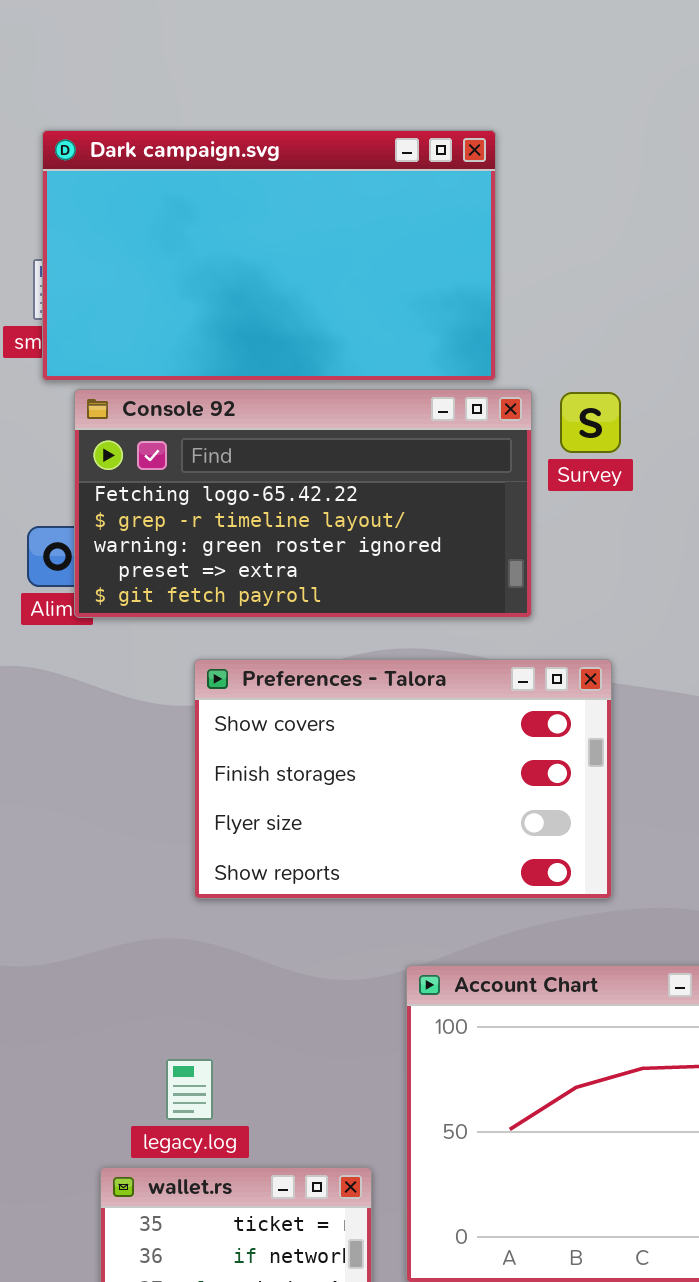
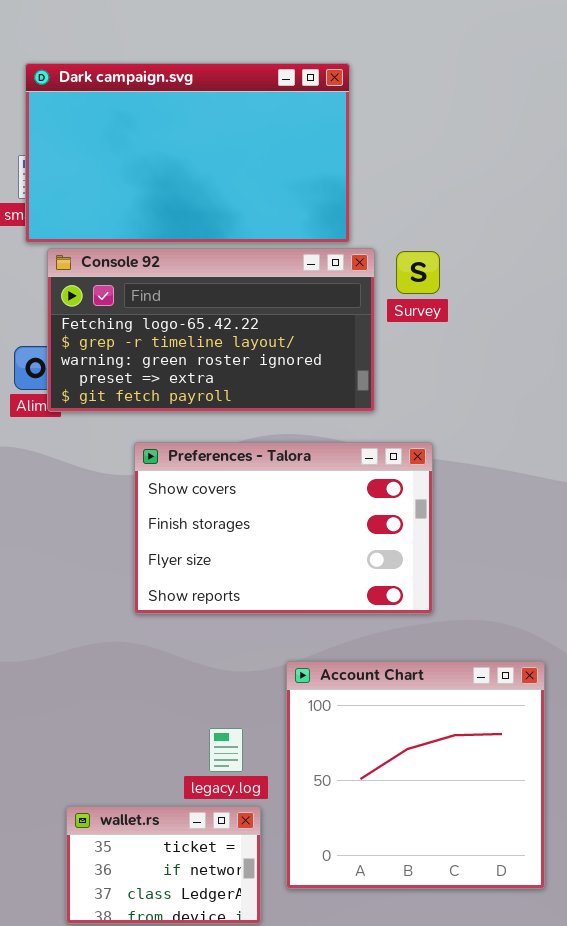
legacy.log: [166,1059,213,1120] -> [209,728,243,772], moved

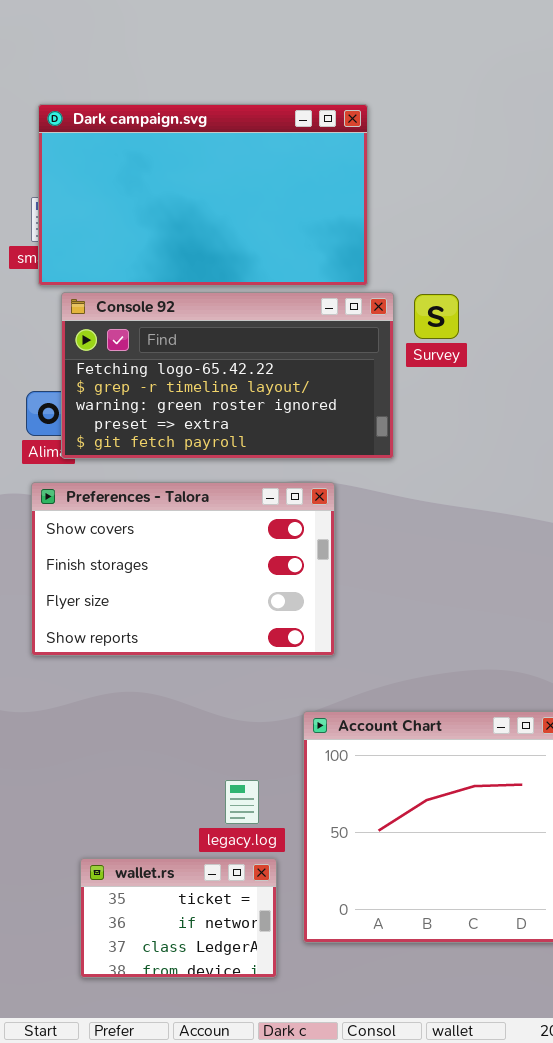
Preferences - Talora: [134,442,433,614] -> [31,482,335,656], moved

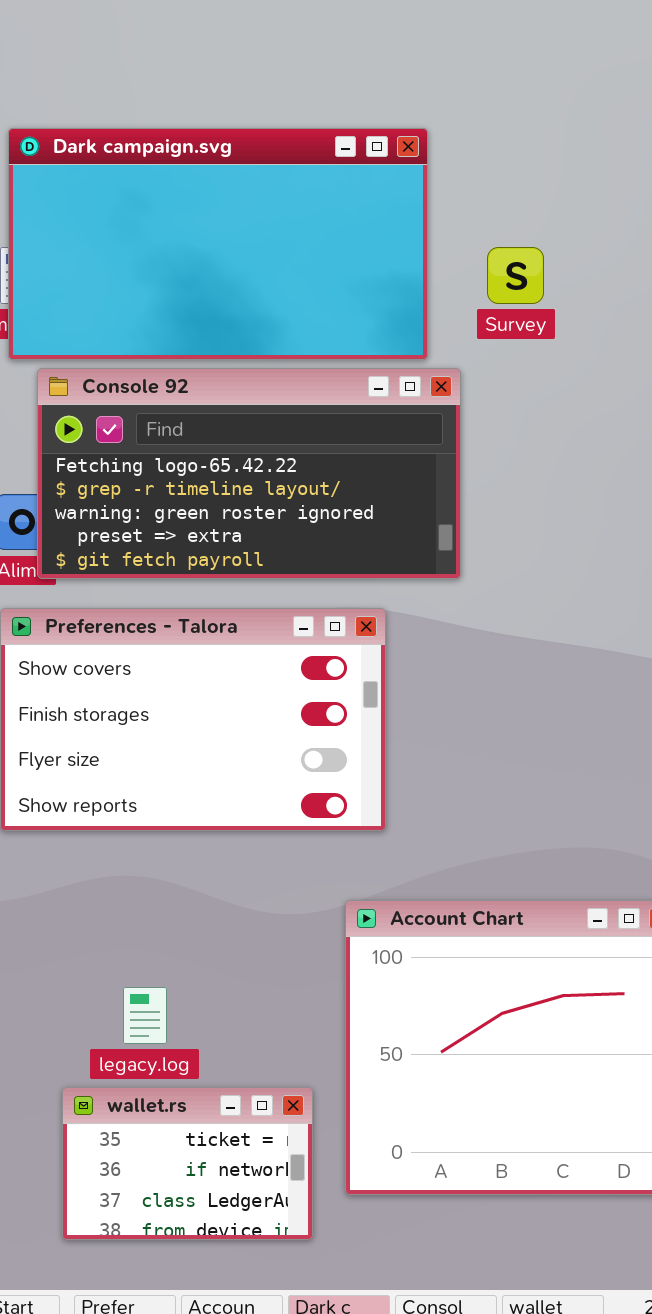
Survey: [414,294,459,339] -> [487,247,544,304], moved
legacy.log: [225,780,259,824] -> [123,987,167,1044], moved

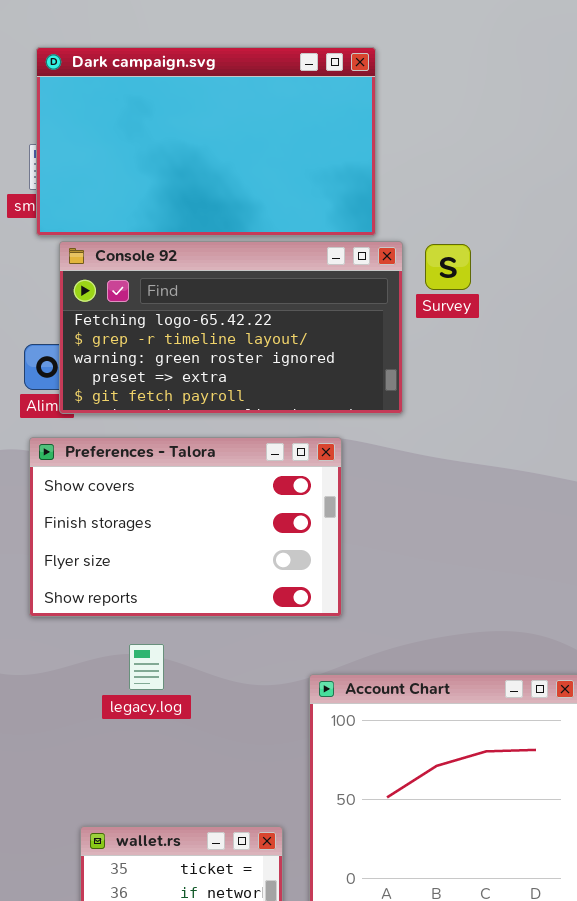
Survey: [487,247,544,304] -> [425,244,471,290], moved
legacy.log: [123,987,167,1044] -> [129,644,164,690], moved

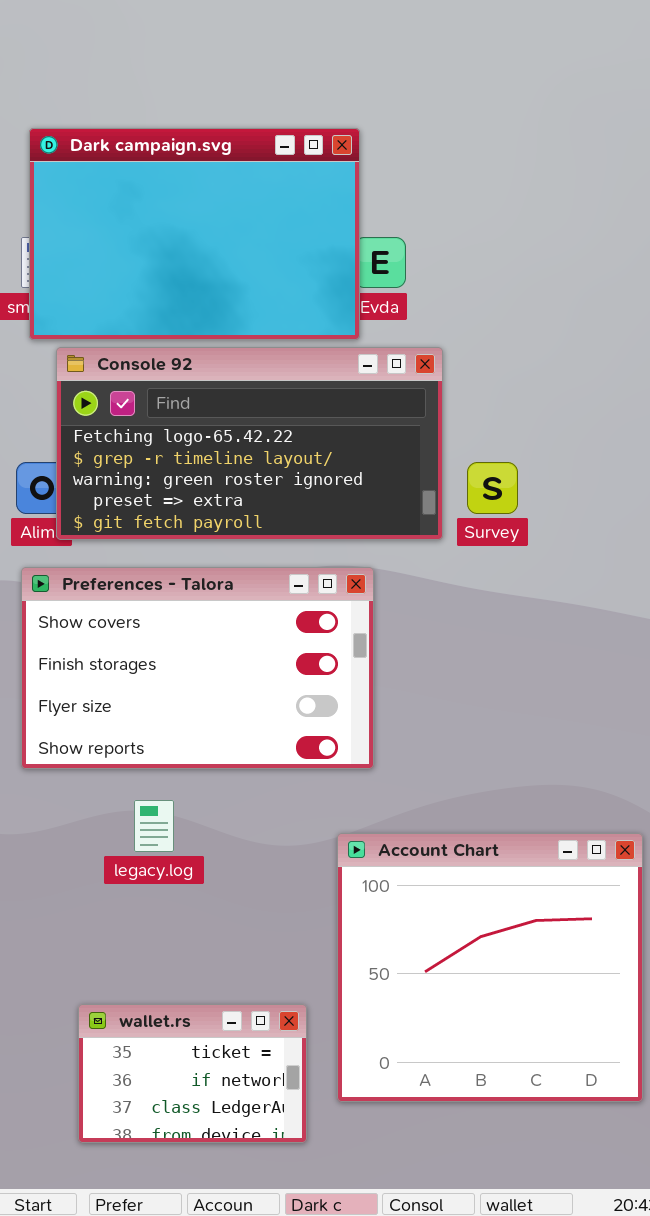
Dark campaign.svg: [36,47,376,236] -> [29,128,360,340], resized
Survey: [425,244,471,290] -> [467,462,518,514], moved

